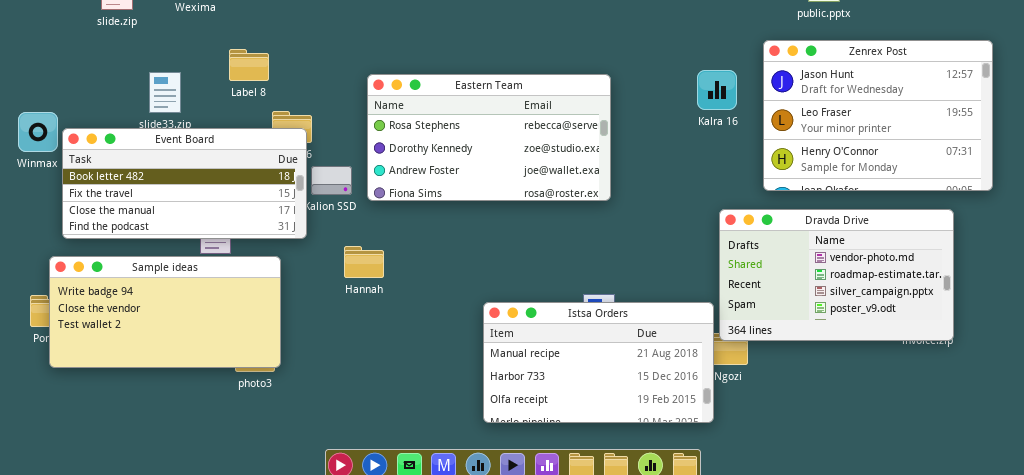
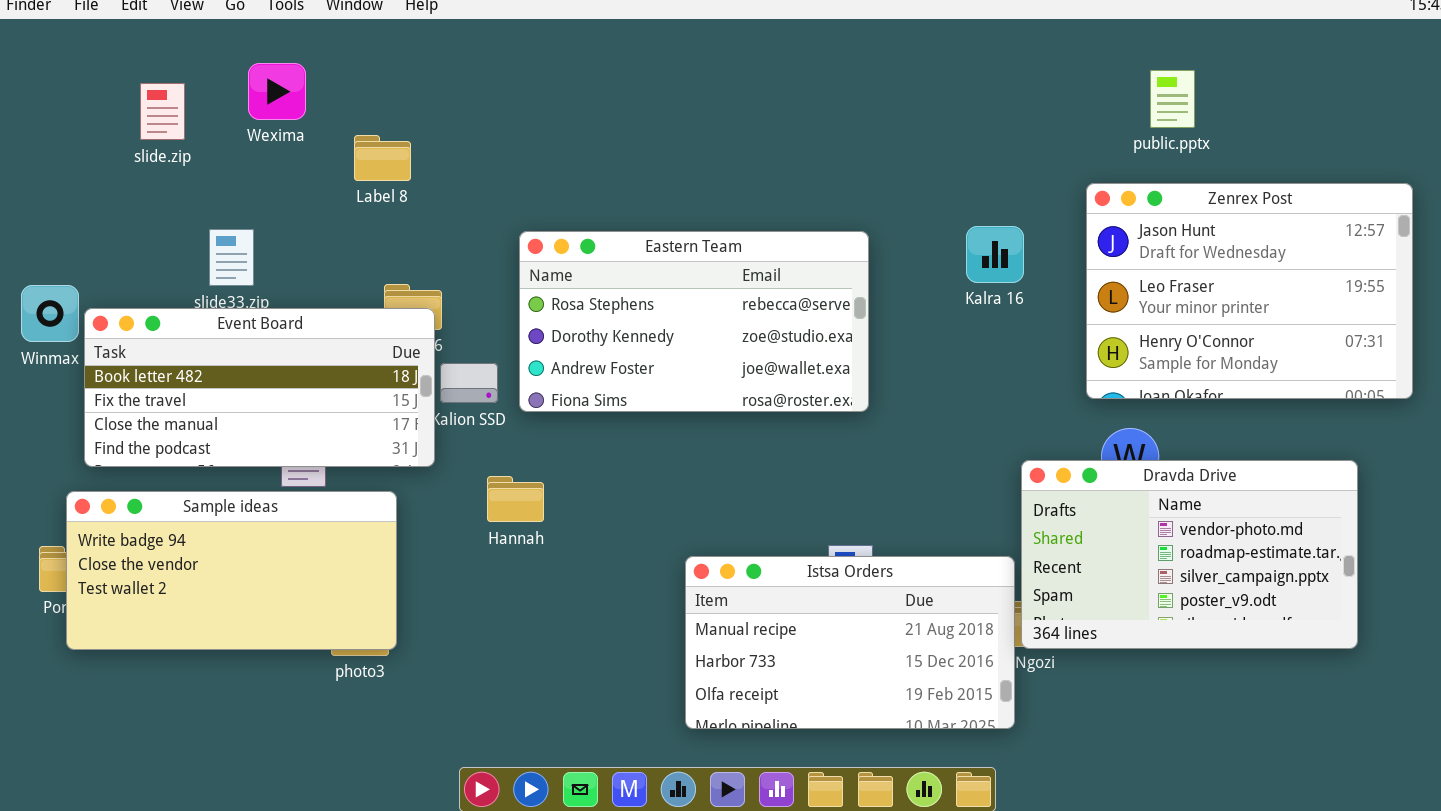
Label 8: [229,49,269,81] -> [354,135,411,181], moved
Kalra 16: [697,70,737,110] -> [966,226,1024,283], moved
Dravda Drive: [719,209,954,341] -> [1021,460,1358,649], moved

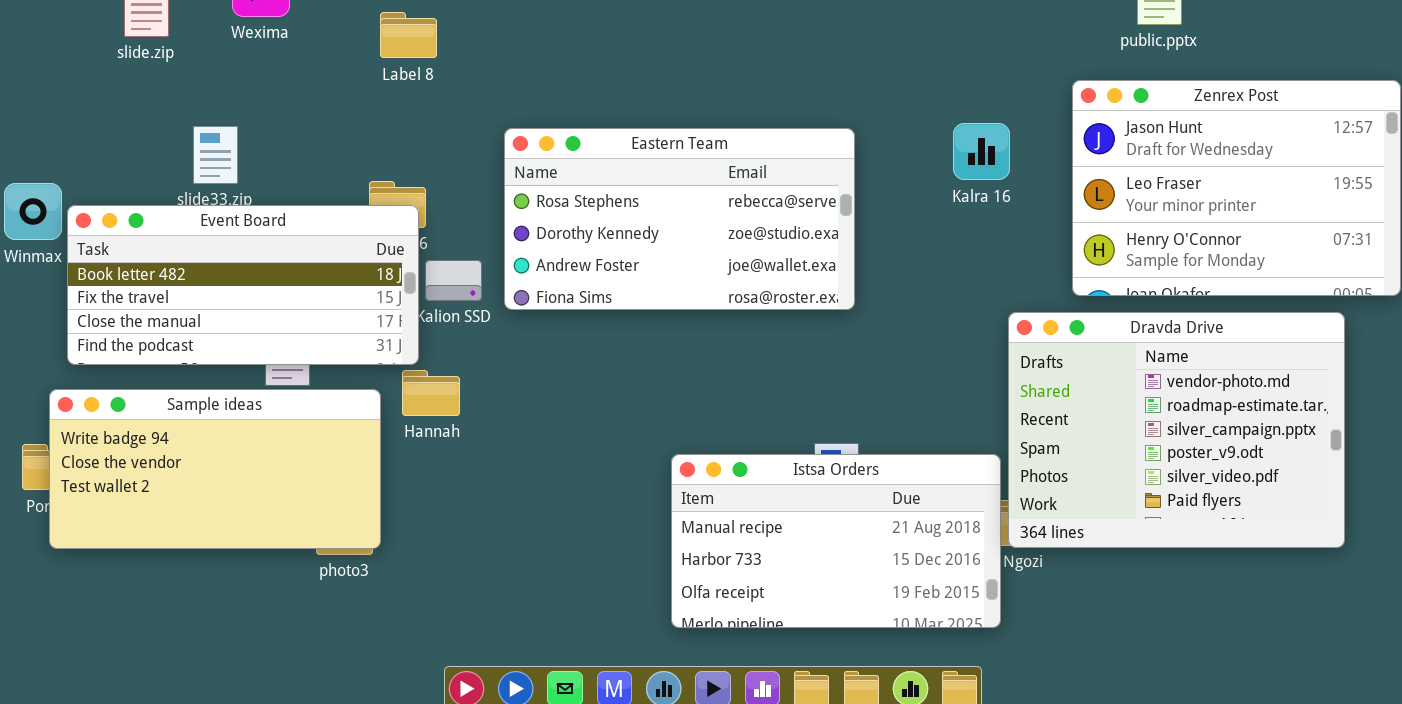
Label 8: [354,135,411,181] -> [380,12,437,58], moved
Dravda Drive: [1021,460,1358,649] -> [1008,312,1345,548], resized
Hannah: [487,476,544,522] -> [402,370,460,416], moved

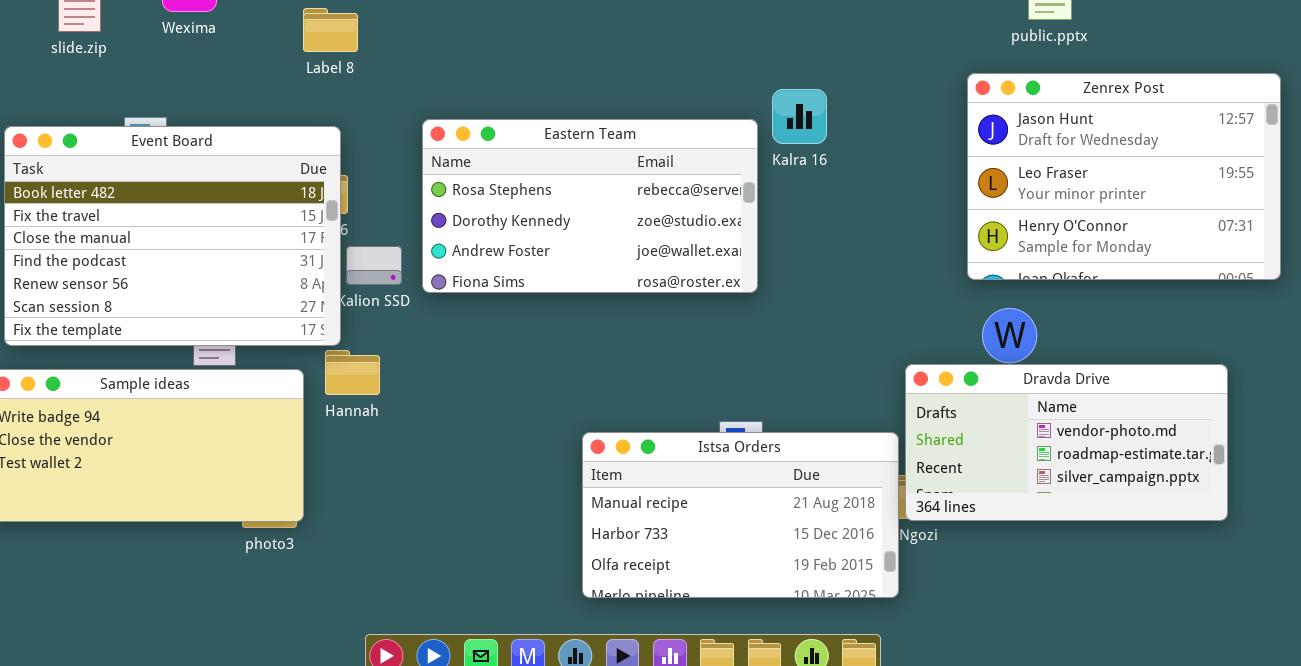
Kalra 16: [953,123,1010,180] -> [772,89,827,144], moved
Event Board: [67,205,419,365] -> [4,126,341,346], resized
Dravda Drive: [1008,312,1345,548] -> [905,364,1228,521], resized

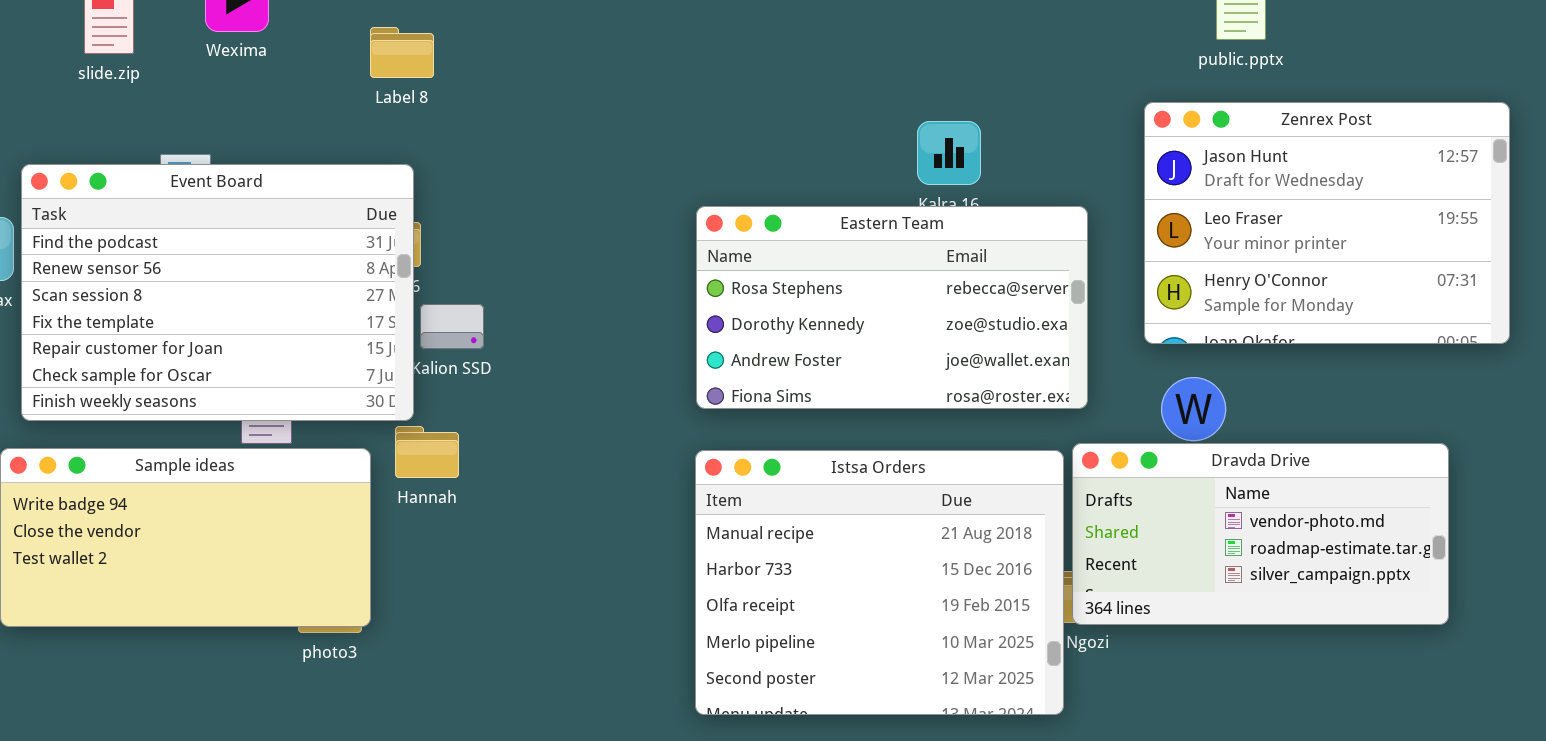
Eastern Team: [422,119,758,293] -> [696,206,1088,409], moved
Event Board: [4,126,341,346] -> [21,164,414,421], scrolled down 3 rows
Istsa Orders: [582,432,899,598] -> [695,450,1064,715], resized

